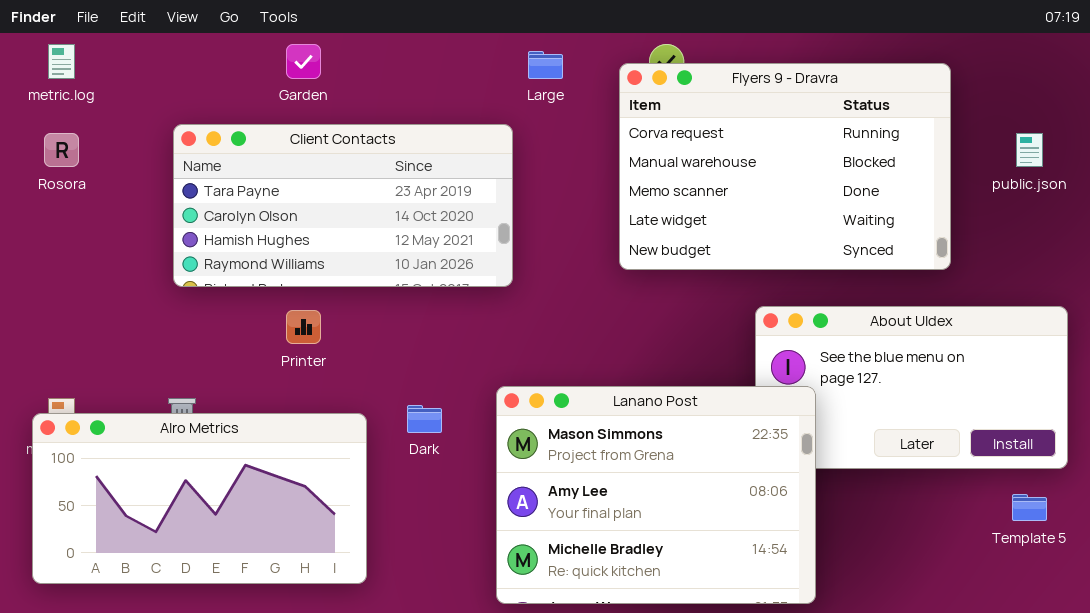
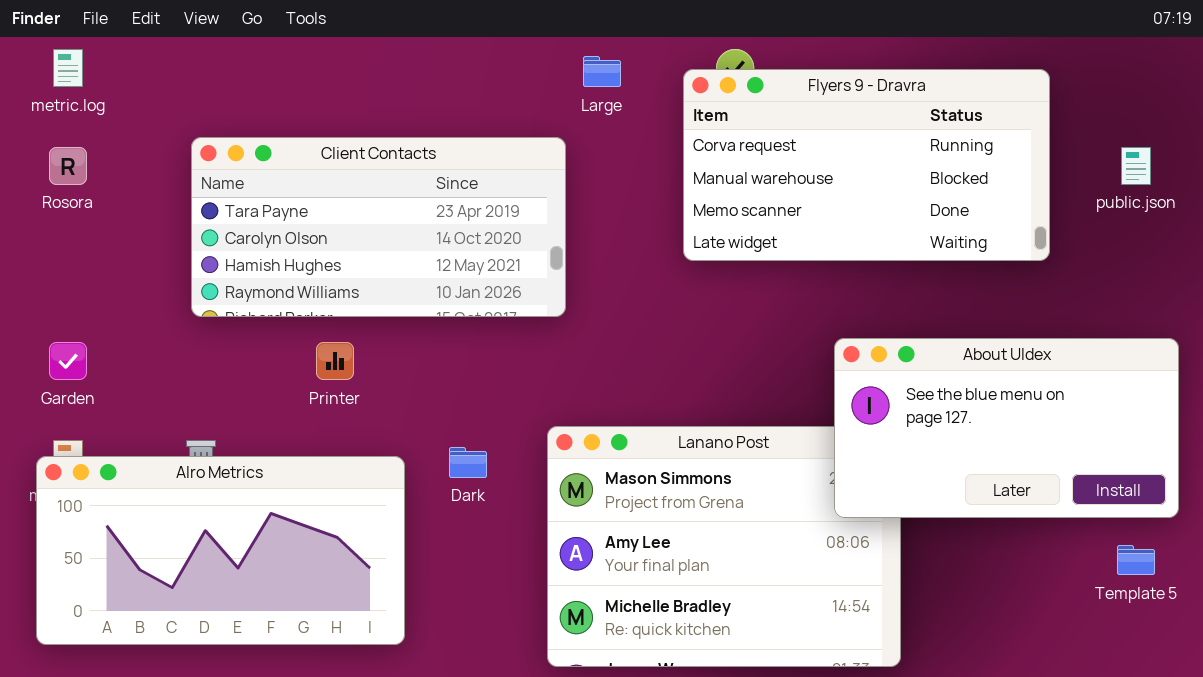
Garden: [286,44,321,79] -> [49,342,87,380], moved
Flyers 9 - Dravra: [619,63,951,270] -> [683,69,1050,261], resized
About Uldex: [755,306,1068,469] -> [834,338,1179,518], raised

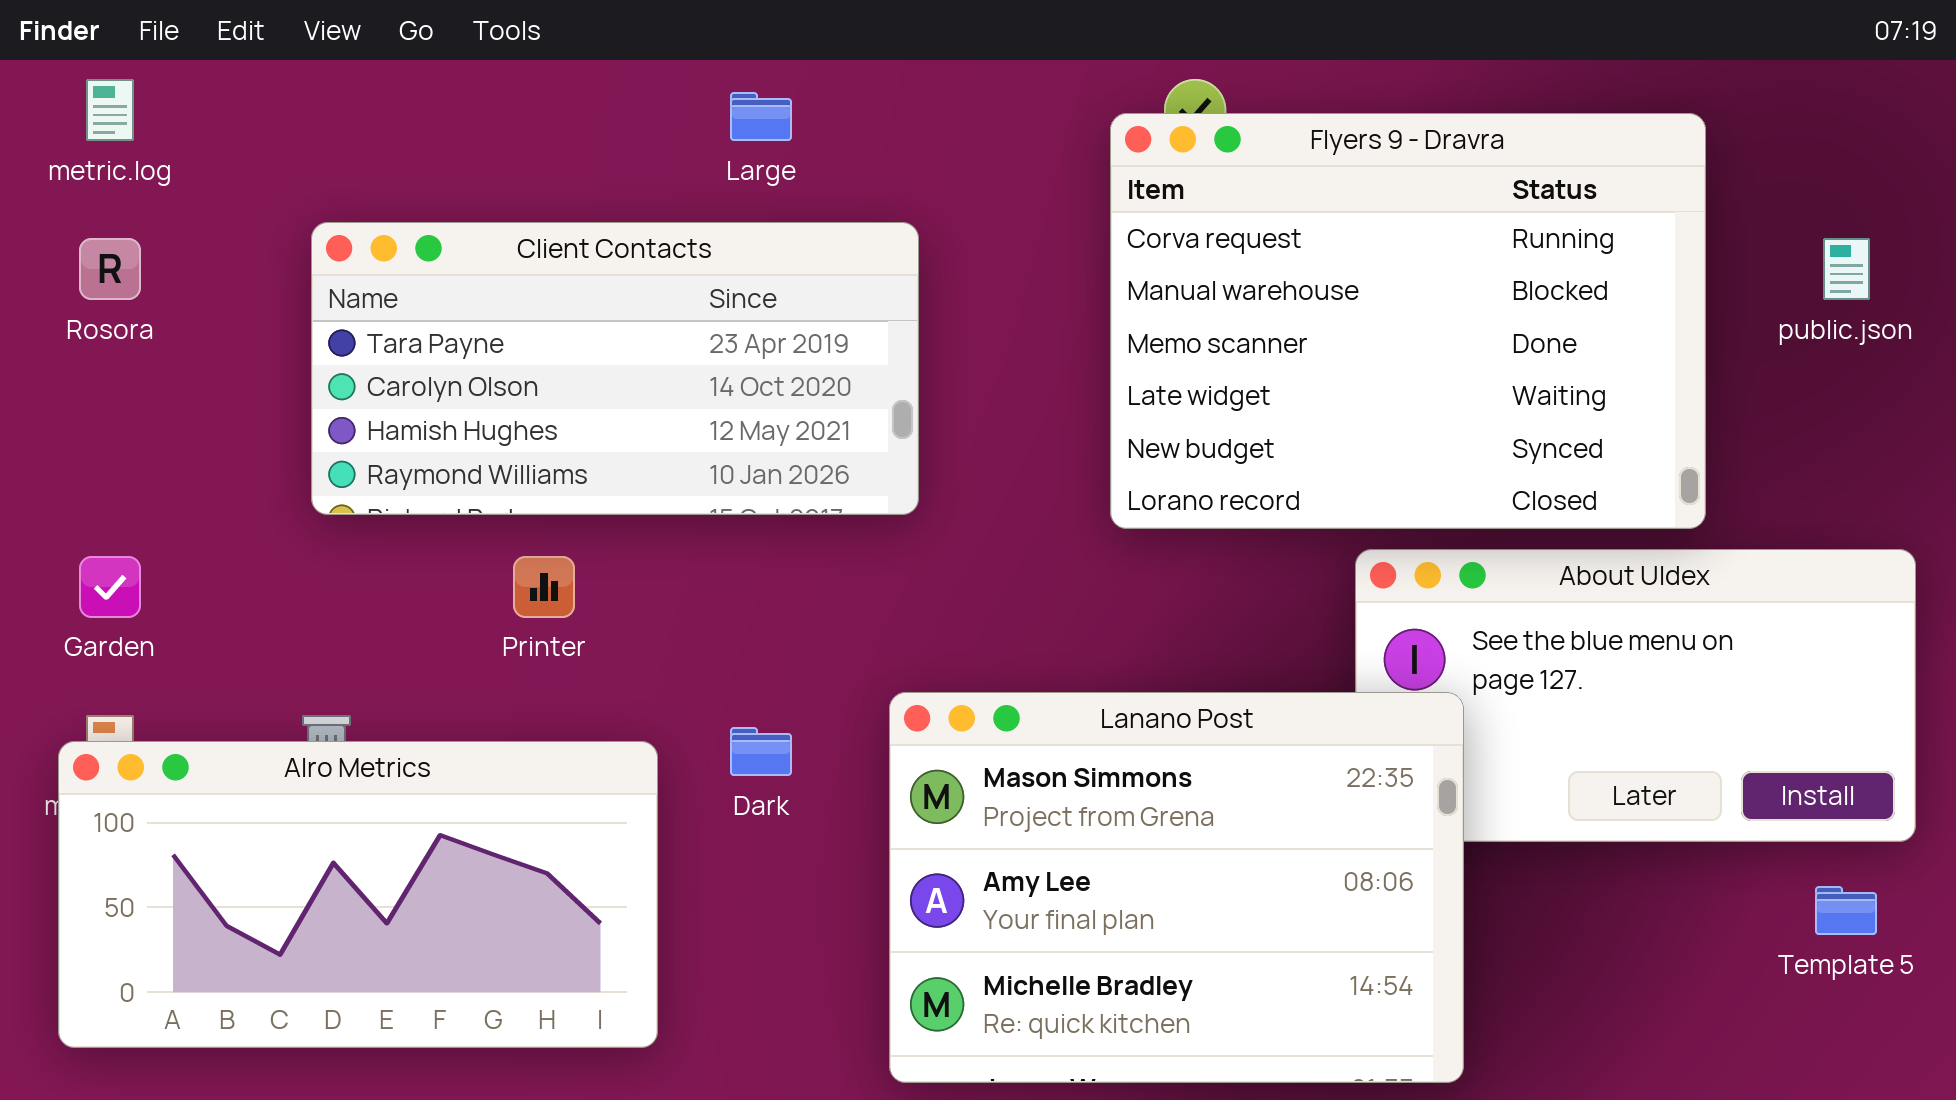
Large: [583,56,621,87] -> [730,92,792,141], moved
Flyers 9 - Dravra: [683,69,1050,261] -> [1110,113,1706,529], resized
Lanano Post: [547,426,901,667] -> [889,692,1464,1083], raised

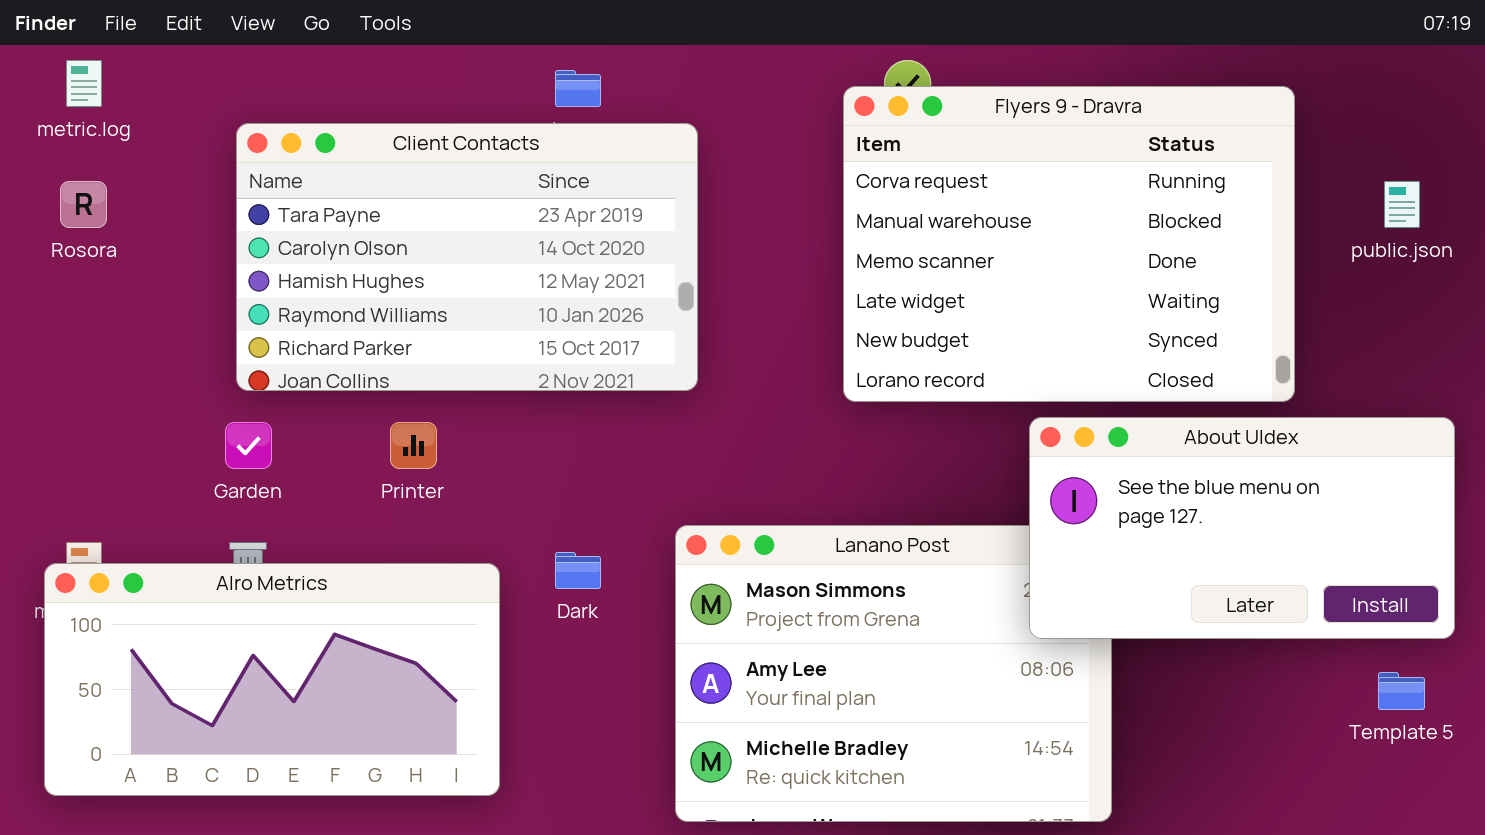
Client Contacts: [311,222,919,515] -> [236,123,698,391], resized
About Uldex: [1355,549,1916,842] -> [1029,417,1455,639], raised
Garden: [79,556,141,618] -> [225,422,272,469], moved

